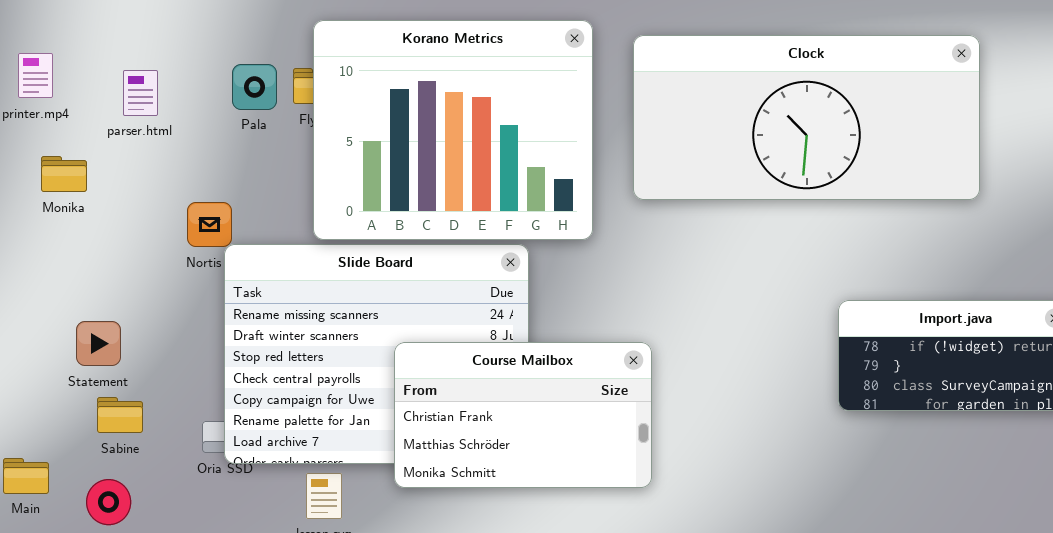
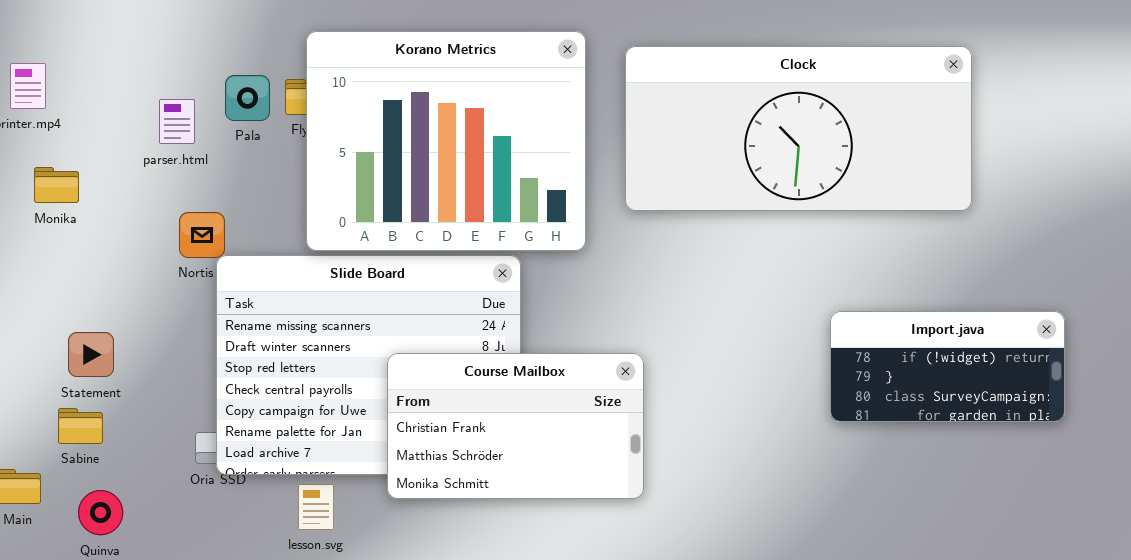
parser.html: [123,70,158,116] -> [159,99,195,144], moved
Sabine: [97,397,143,433] -> [58,408,103,444], moved

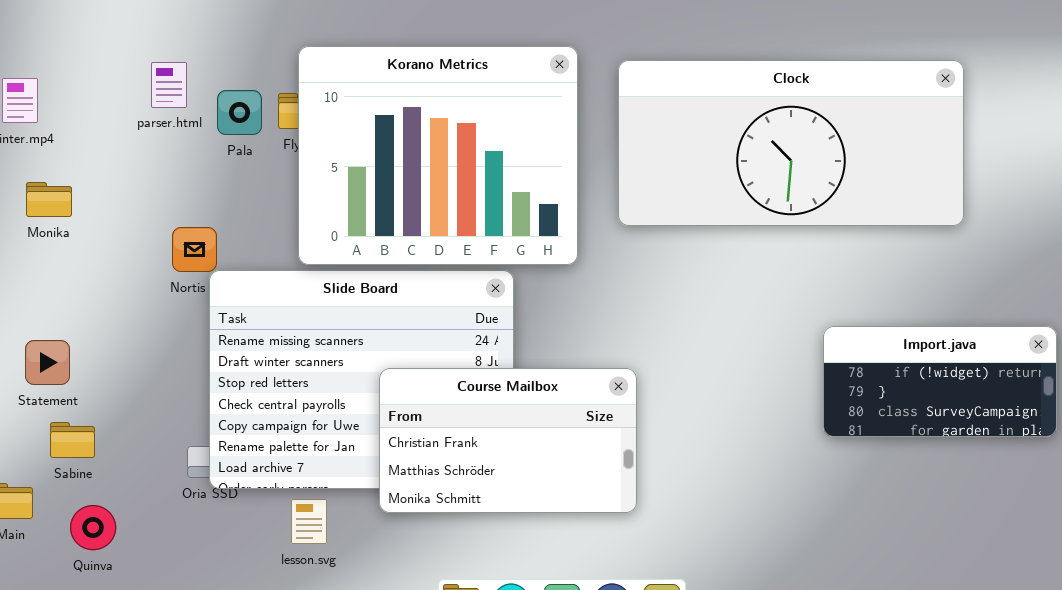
parser.html: [159,99,195,144] -> [151,62,187,108], moved
Statement: [68,332,114,377] -> [25,340,70,385], moved

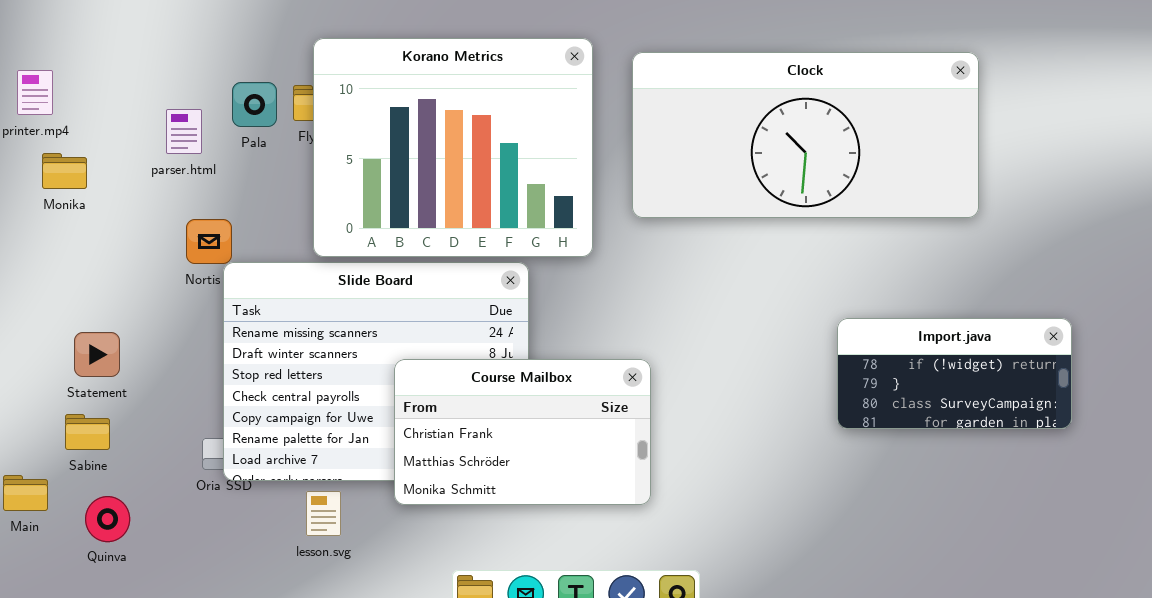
parser.html: [151,62,187,108] -> [166,109,202,154], moved
Monika: [26,182,72,217] -> [42,153,87,189], moved
Statement: [25,340,70,385] -> [74,332,120,377], moved

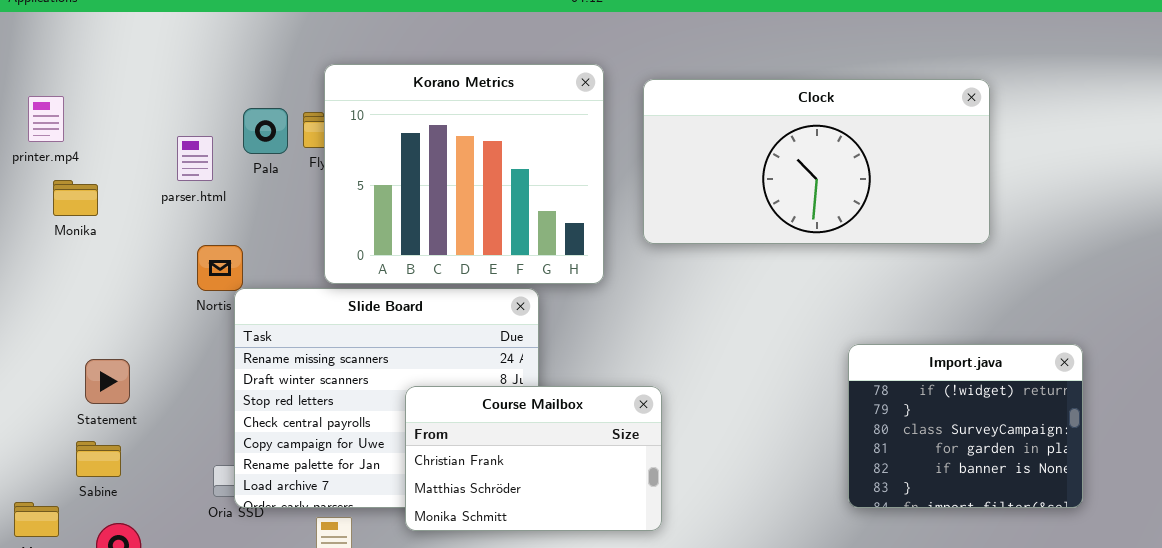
Import.java: [837,318,1072,429] -> [848,344,1083,508], resized

